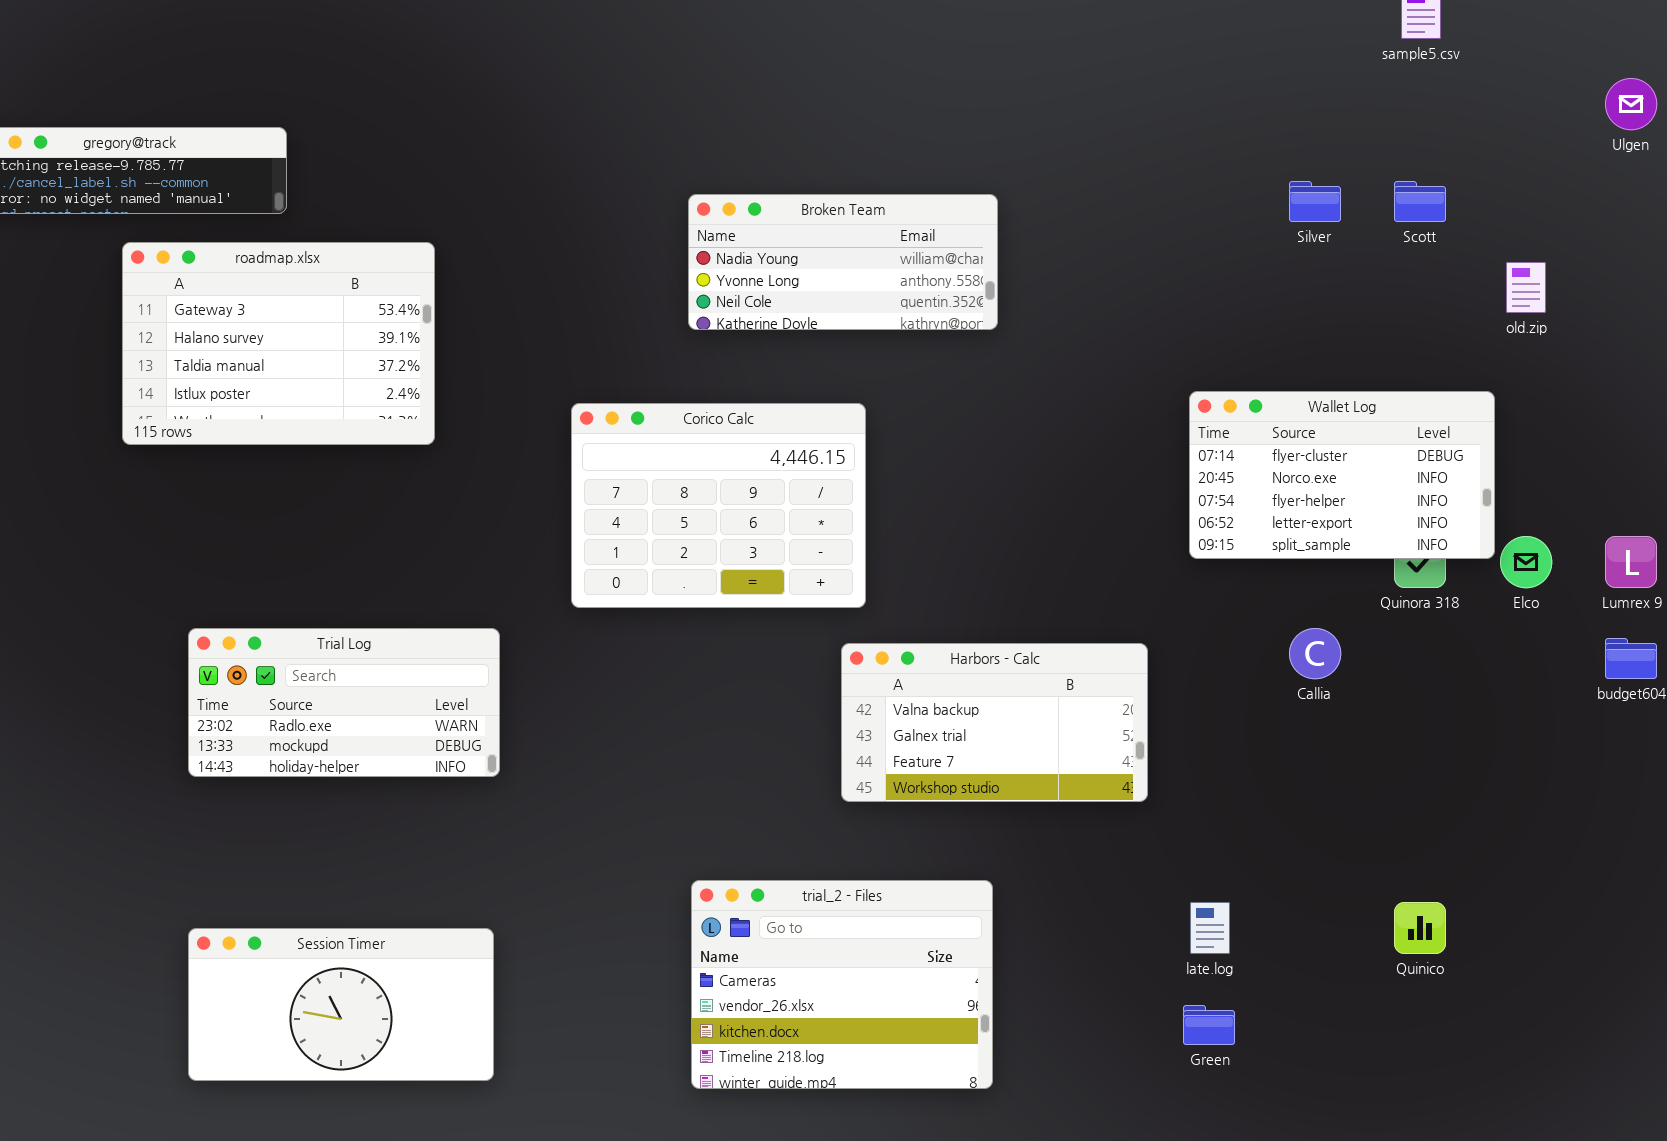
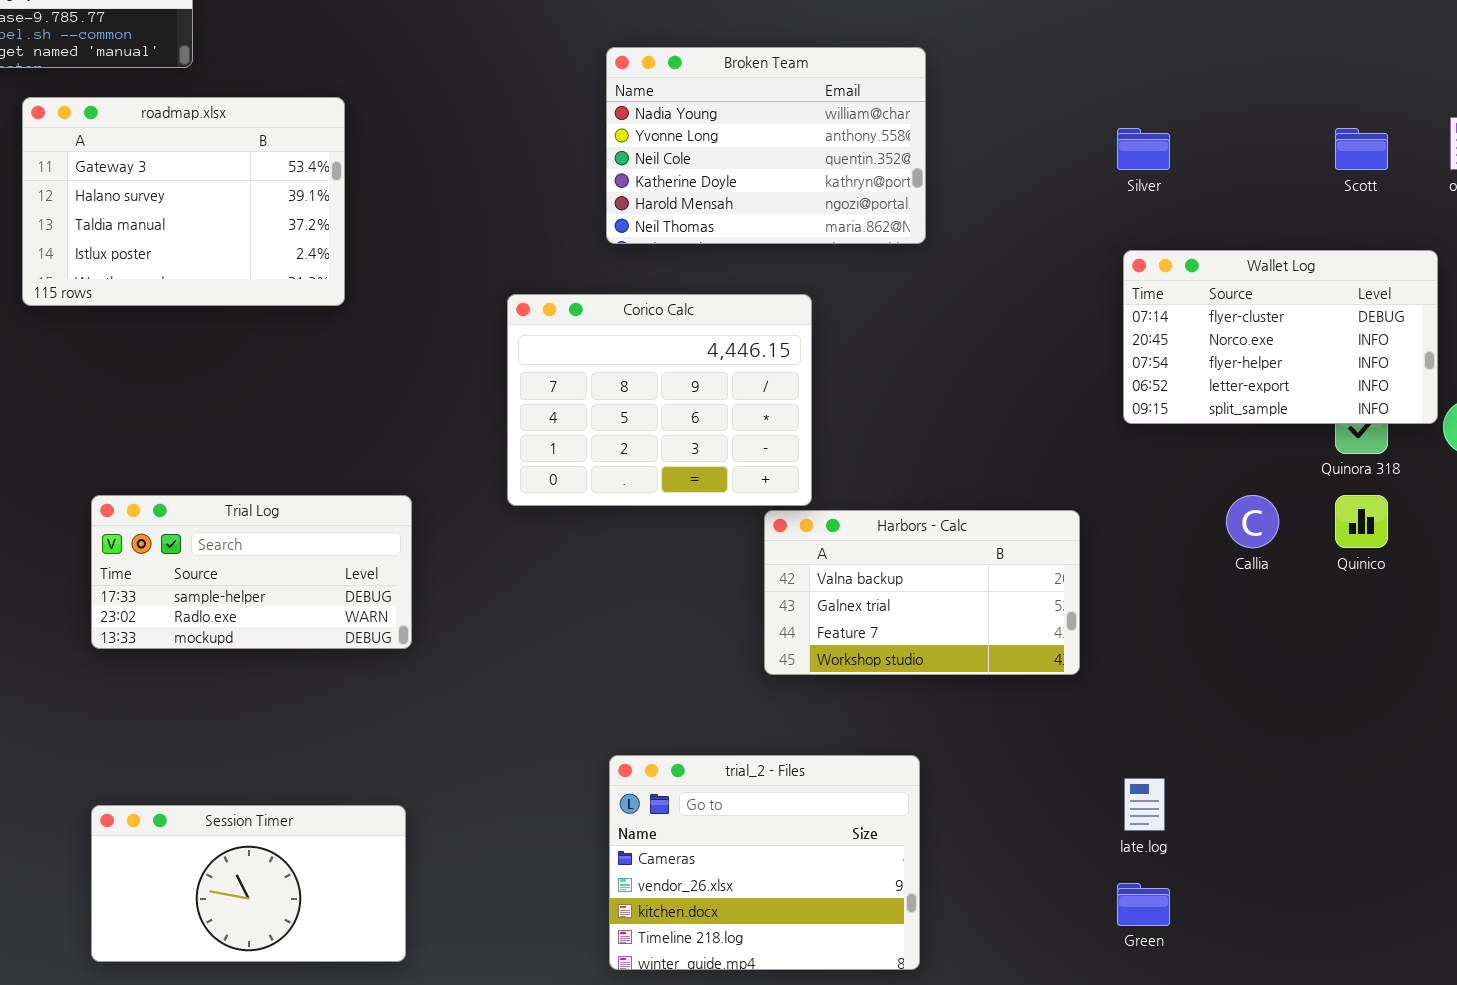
Silver: [1289,181,1341,222] -> [1117,128,1170,170], moved
Scott: [1394,181,1446,222] -> [1335,128,1388,170], moved
Broken Team: [688,194,998,330] -> [606,47,926,244], resized
Corico Calc: [571,403,866,608] -> [507,294,812,506], moved
Trial Log: [188,628,500,777] -> [91,495,412,649], scrolled up 1 row
Quinico: [1394,902,1446,954] -> [1335,495,1388,548], moved

